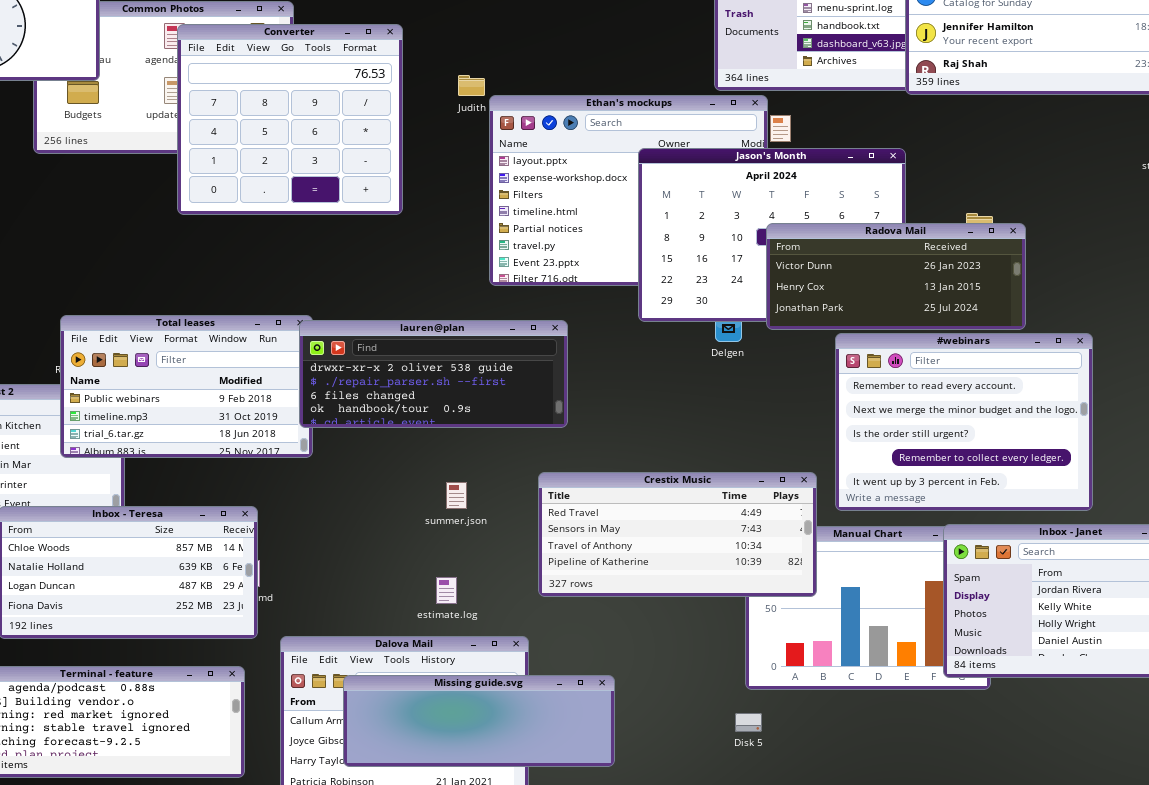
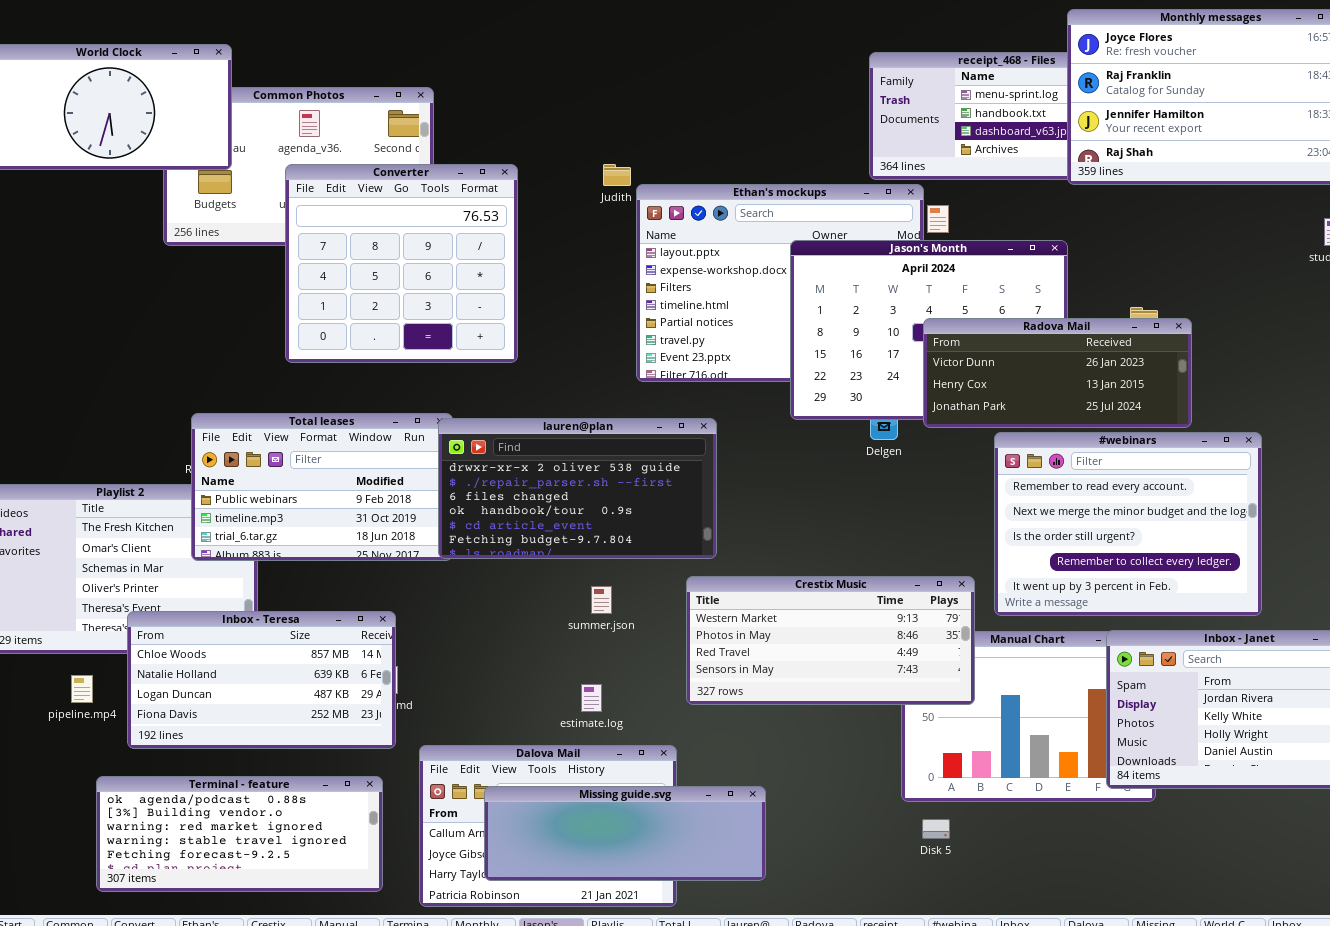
Converter: [177,24,403,215] -> [285,164,518,363], moved
lauren@plan: [299,320,568,428] -> [438,418,717,559], resized
Crestix Music: [538,472,817,597] -> [686,576,975,705], scrolled up 2 rows
Disk 5: [735,713,762,732] -> [922,819,950,839], moved

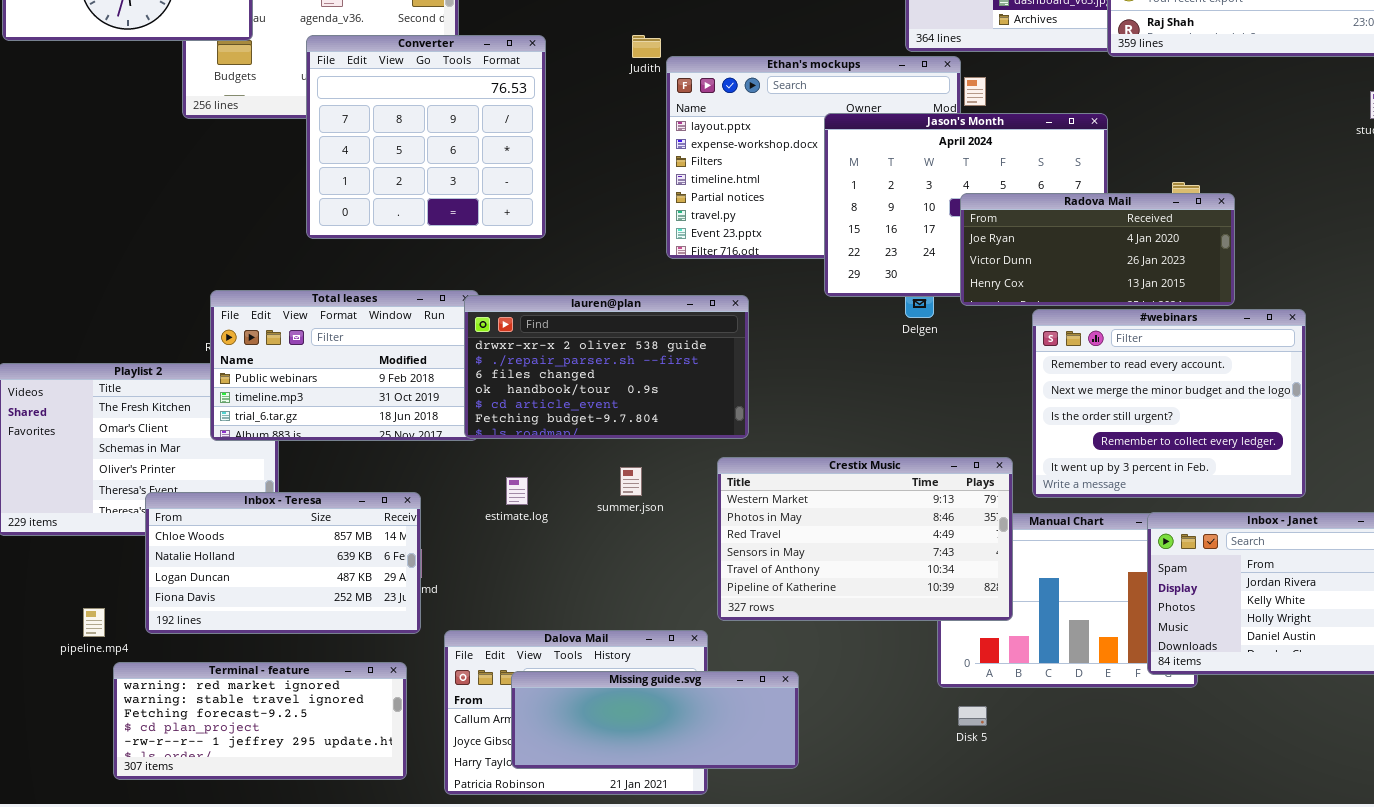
Radova Mail: [923,318,1192,428] -> [960,193,1235,306], scrolled up 1 row
Crestix Music: [686,576,975,705] -> [717,457,1013,621], resized
pipeline.mp4: [71,675,93,703] -> [83,608,105,637], moved
estimate.log: [581,684,602,712] -> [506,477,528,505], moved
Terminal - feature: [96,776,383,892] -> [113,662,407,780], scrolled down 2 rows

